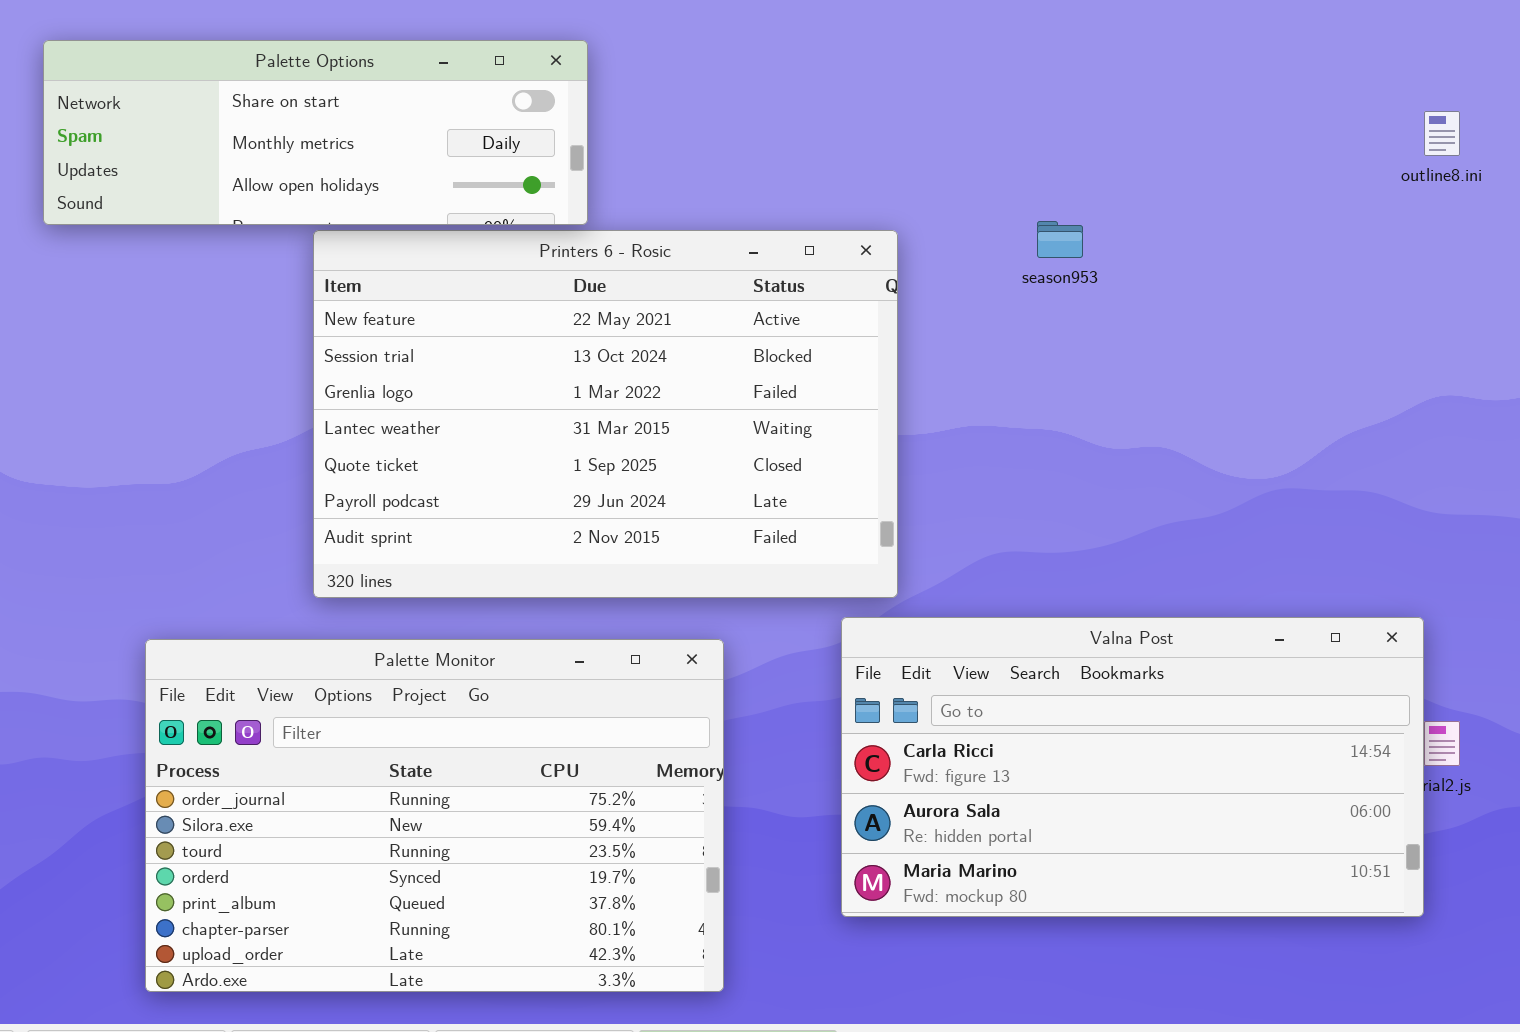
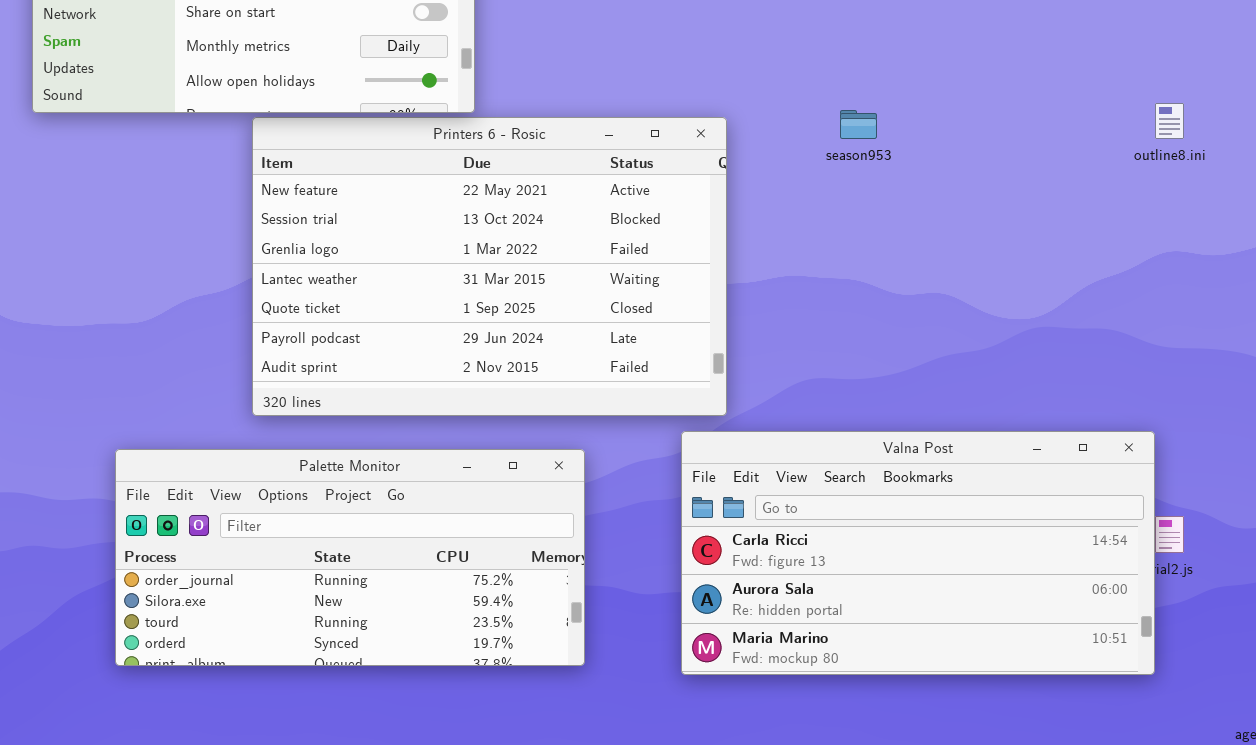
outline8.ini: [1424,111,1460,156] -> [1155,103,1184,139], moved
Palette Monitor: [145,639,724,992] -> [115,449,585,666], resized

